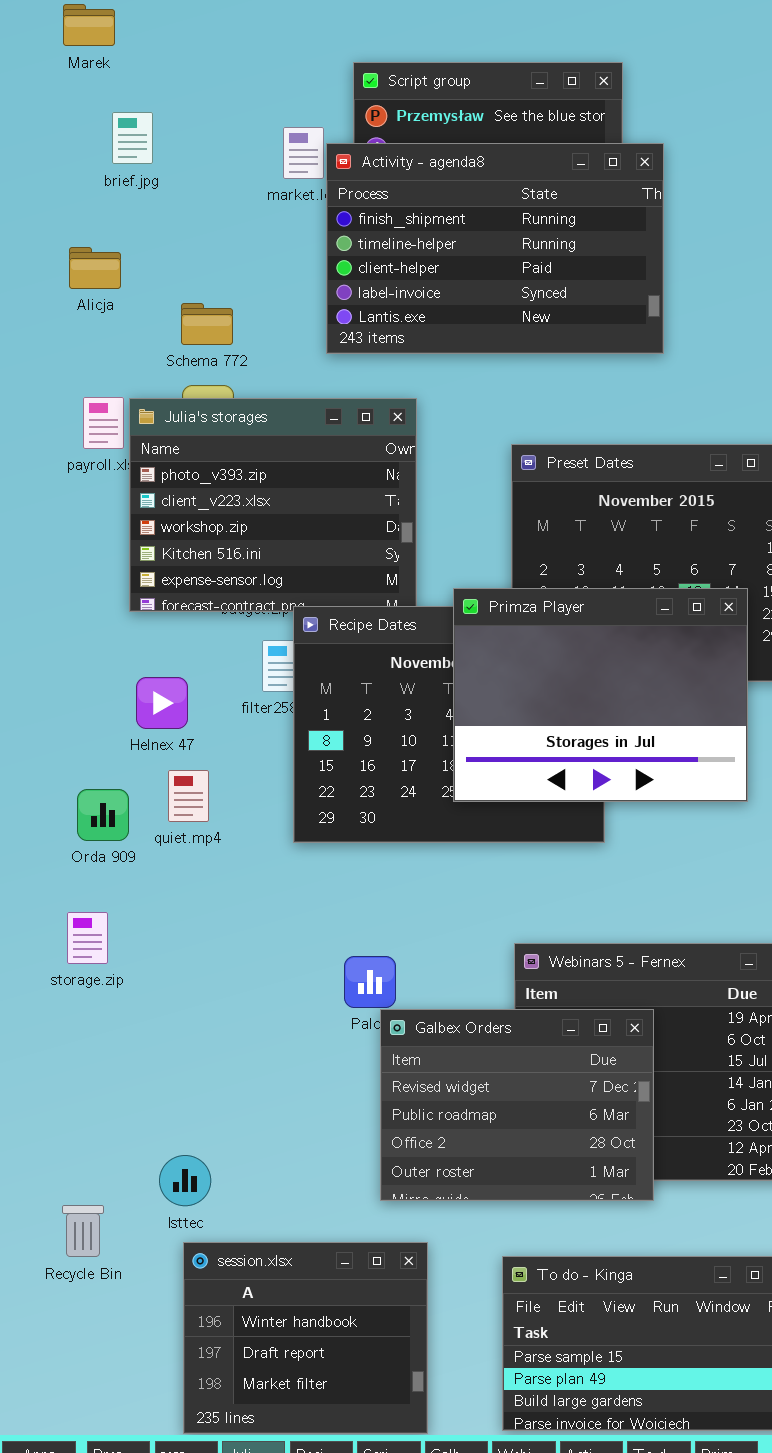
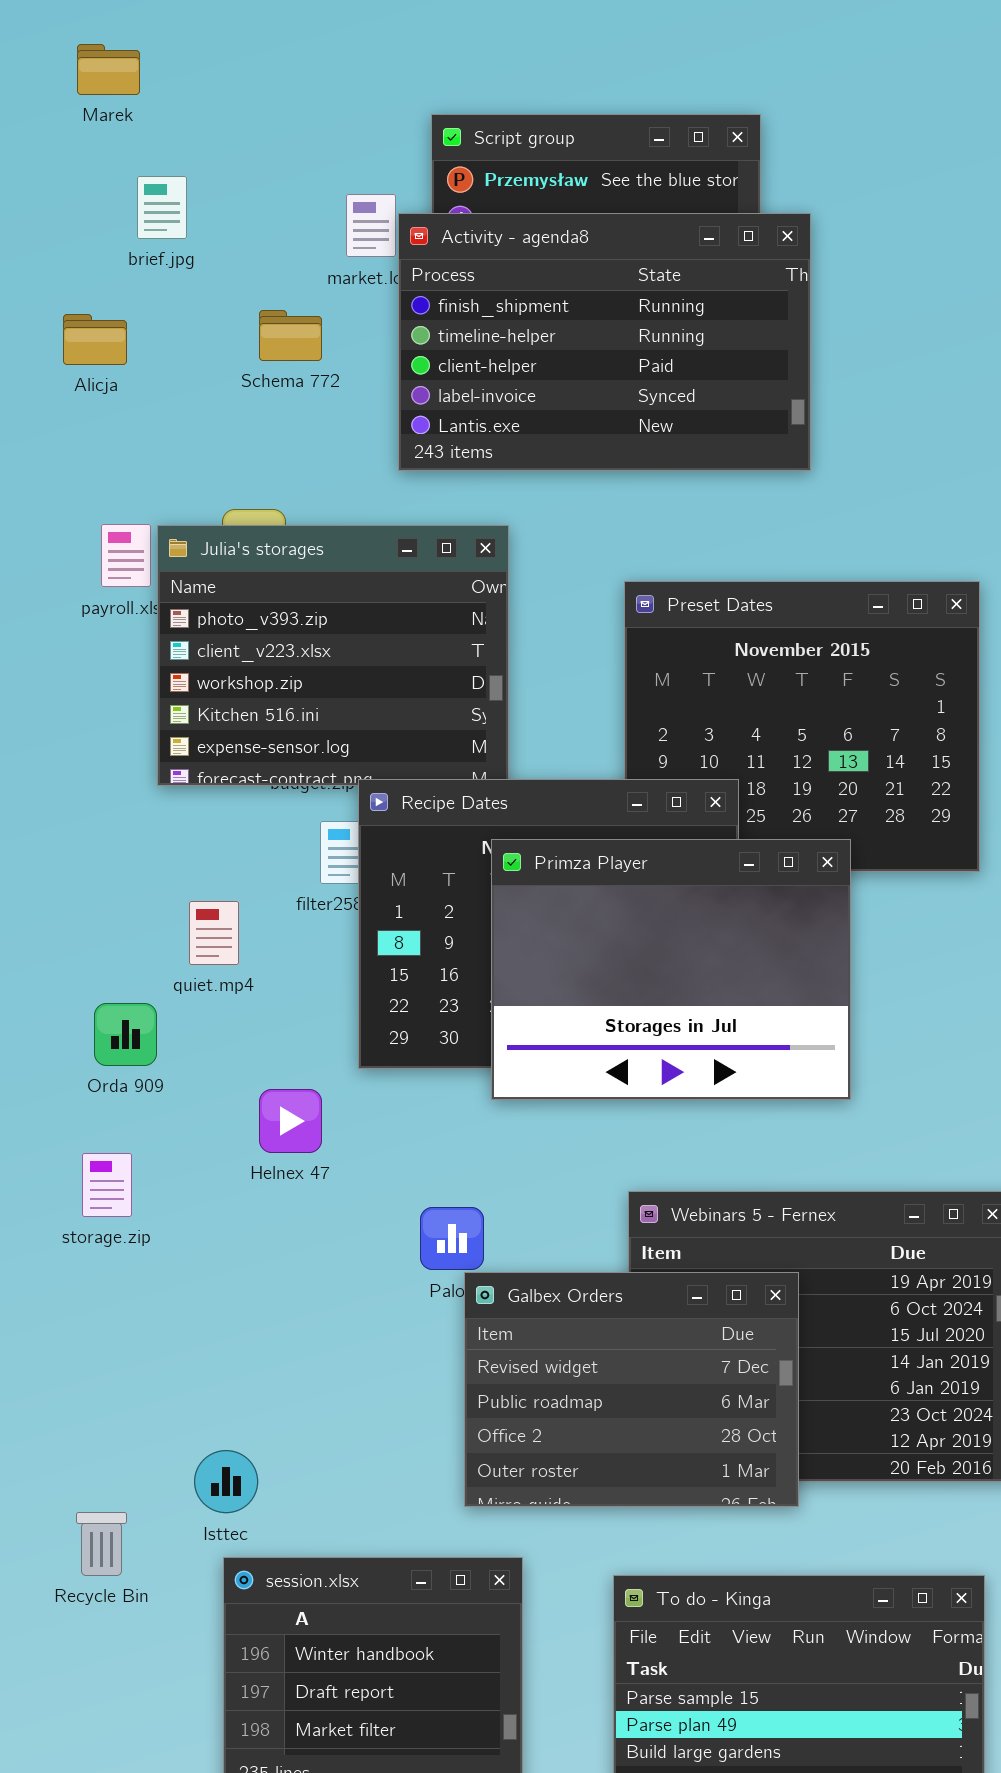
Alicja: [69,247,121,289] -> [63,314,127,365], moved
Schema 772: [181,303,233,345] -> [259,310,322,361], moved
Primza Player: [453,588,748,802] -> [491,839,851,1100], moved
Helnex 47: [136,677,188,729] -> [259,1089,322,1153], moved
quiet.mp4: [168,770,209,822] -> [189,901,239,965], moved

